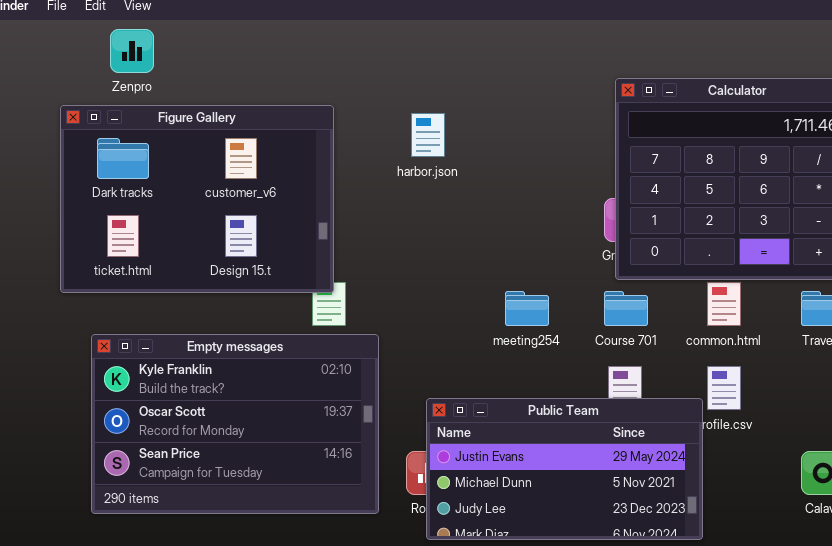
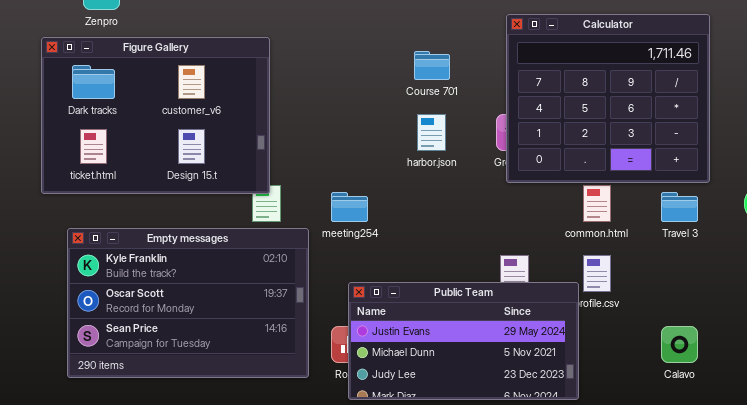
harbor.json: [411,113,445,157] -> [417,114,446,151], moved
meeting254: [505,291,549,326] -> [331,192,368,222], moved
Course 701: [604,291,648,326] -> [414,51,450,80], moved

